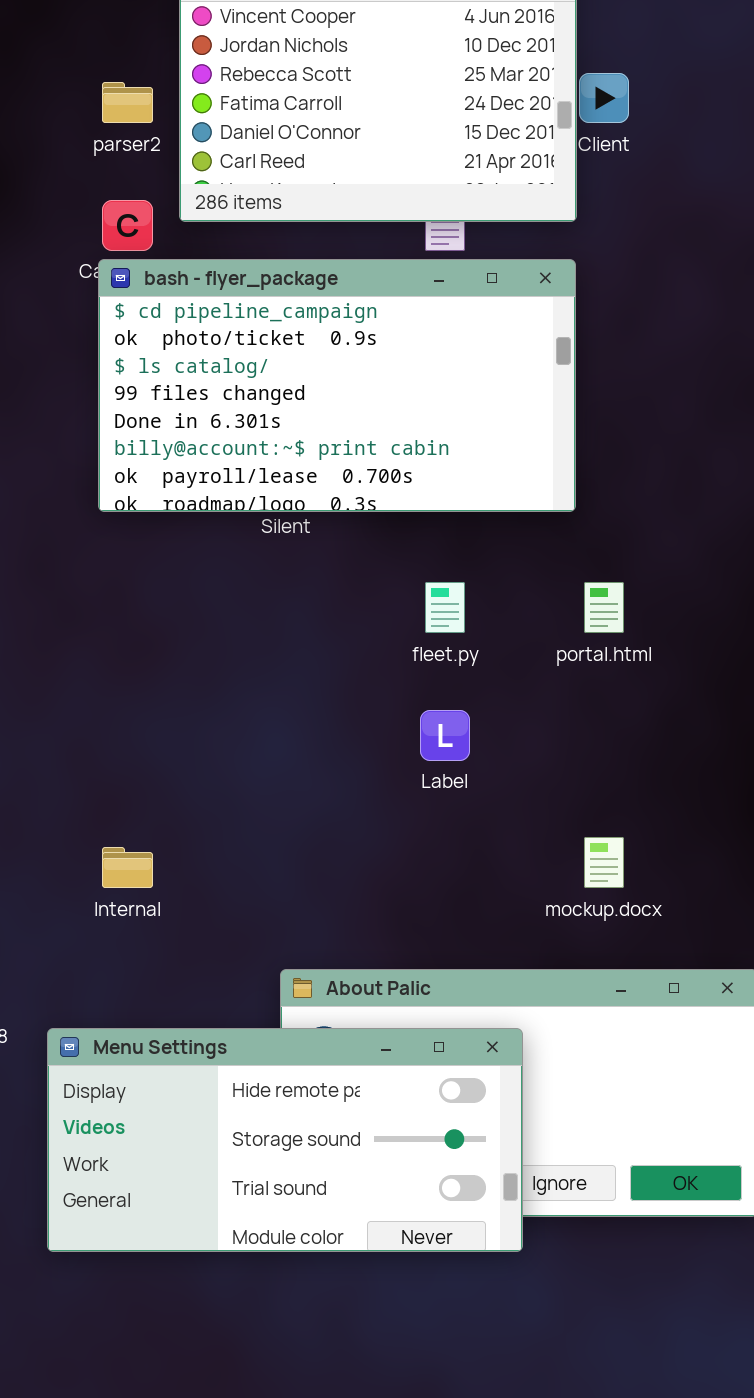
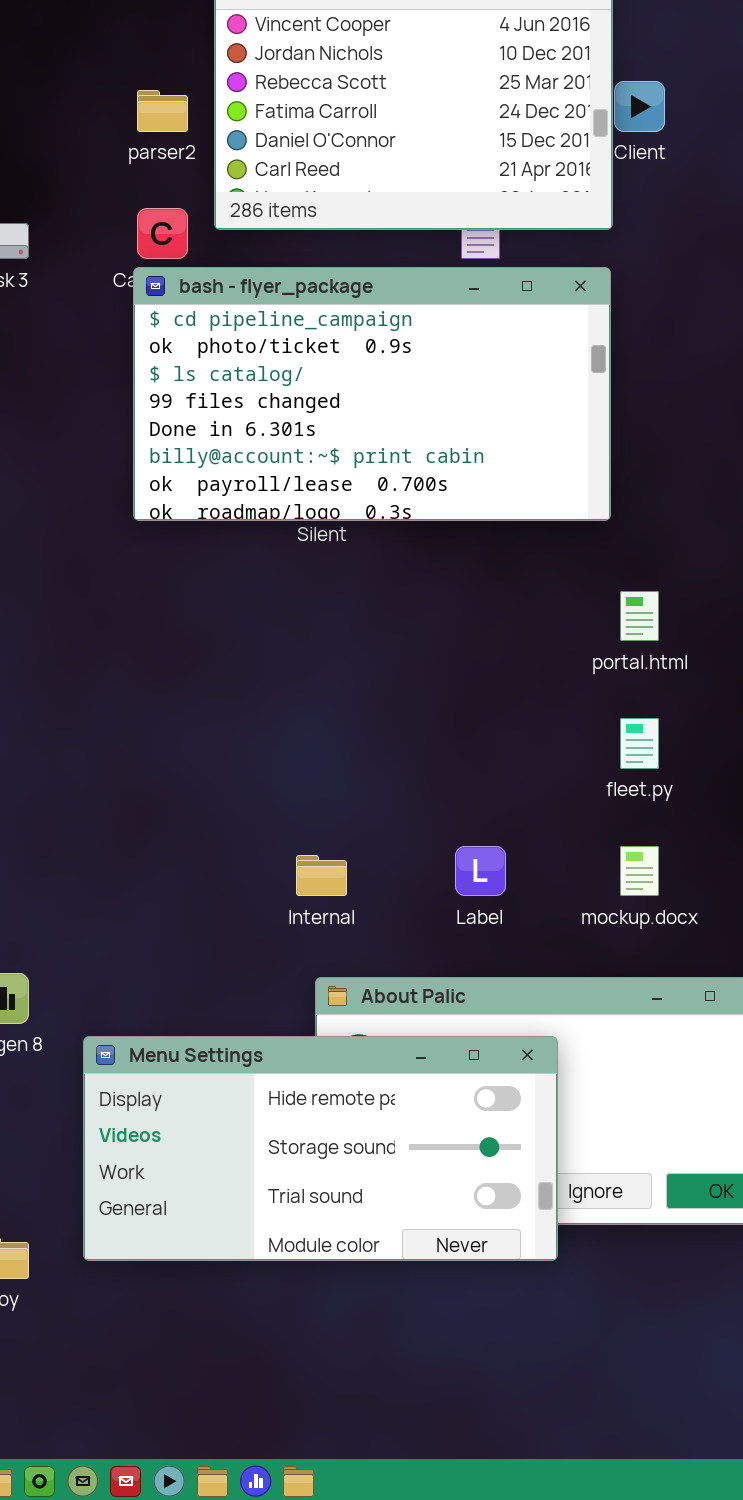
fleet.py: [425,582,465,633] -> [620,718,659,769], moved
Label: [420,710,470,761] -> [455,846,506,896], moved
Internal: [102,847,153,888] -> [296,855,347,896], moved

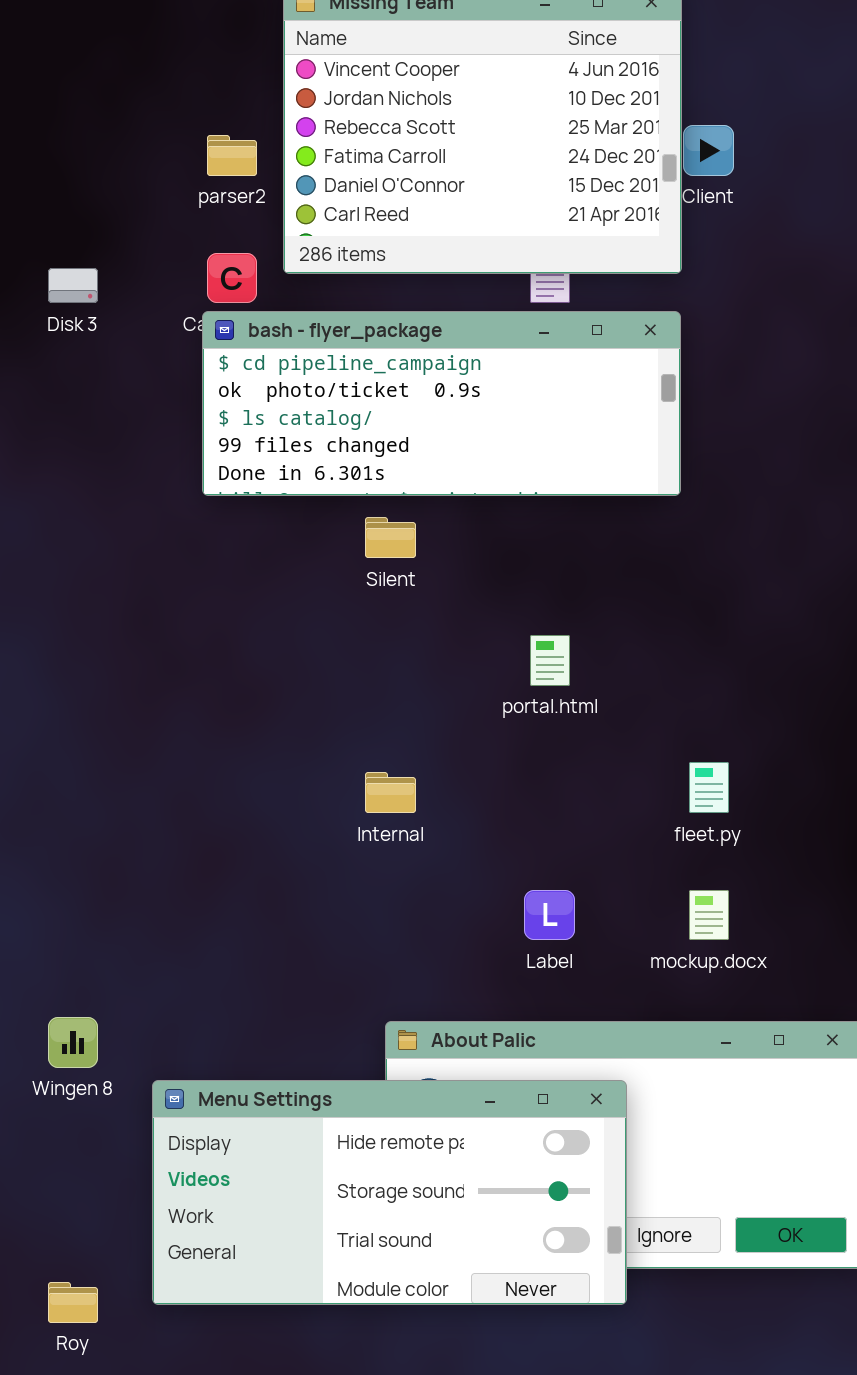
bash - flyer_package: [133,267,611,521] -> [202,311,681,496], resized
portal.html: [620,591,659,641] -> [530,635,570,686], moved
Internal: [296,855,347,896] -> [365,772,416,813], moved

